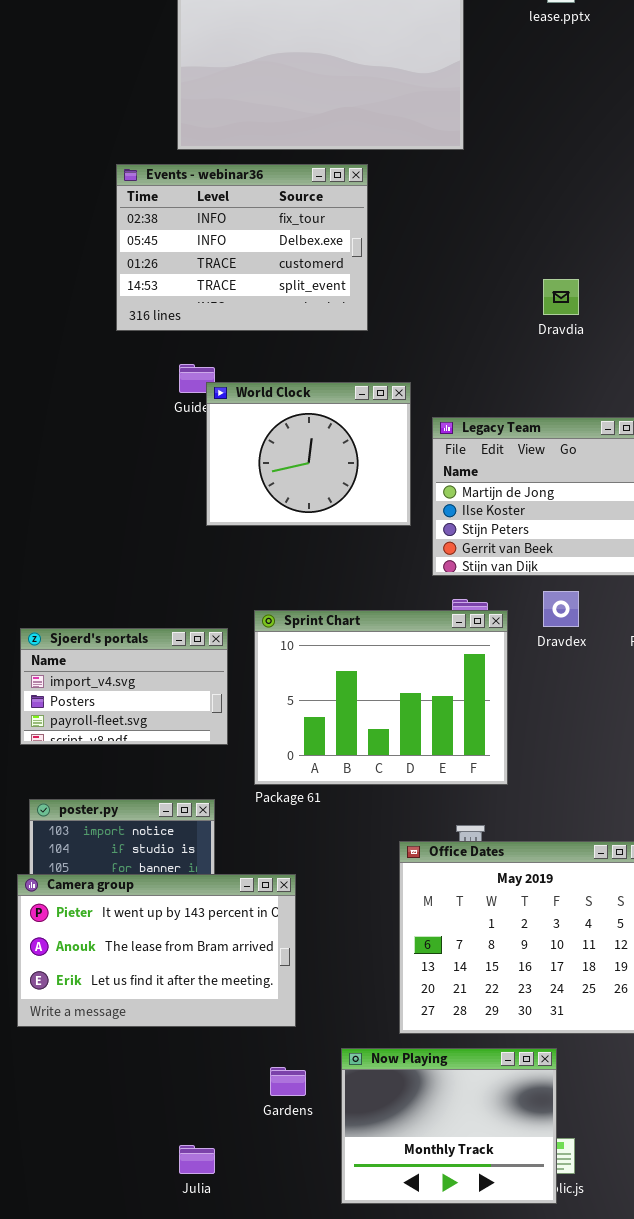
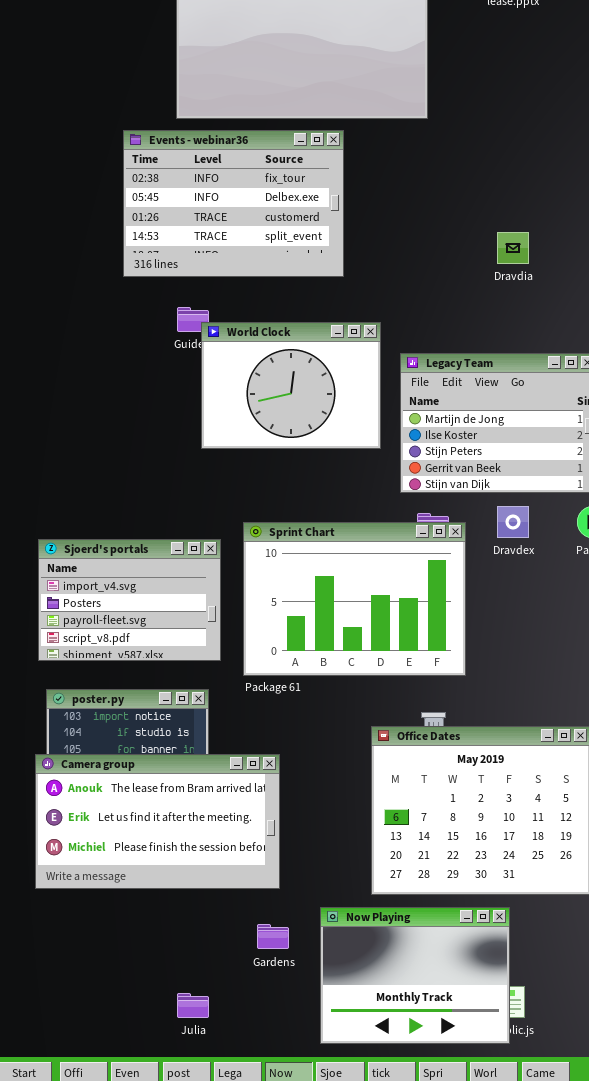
Sjoerd's portals: [20,628,228,745] -> [38,539,221,661], resized
Camera group: [17,874,296,1027] -> [35,754,280,889], scrolled down 1 row

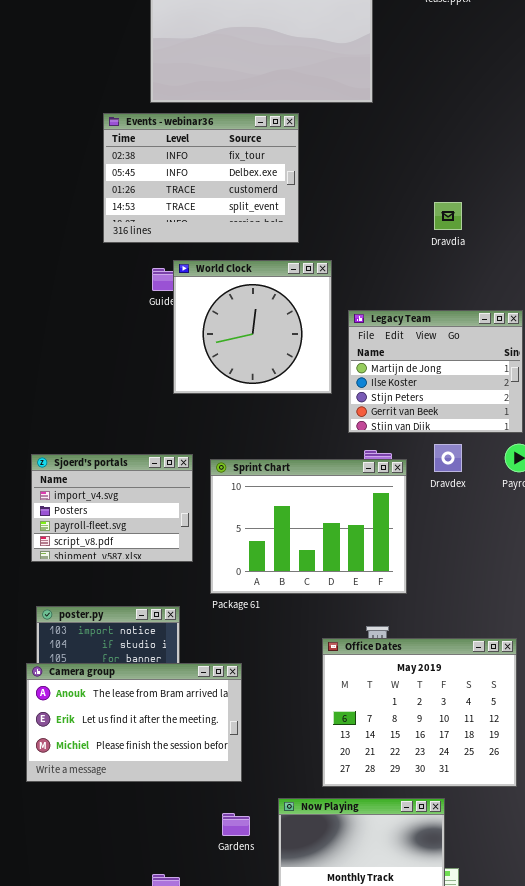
World Clock: [201,322,381,449] -> [173,260,332,394], resized
Sjoerd's portals: [38,539,221,661] -> [31,454,193,562], moved

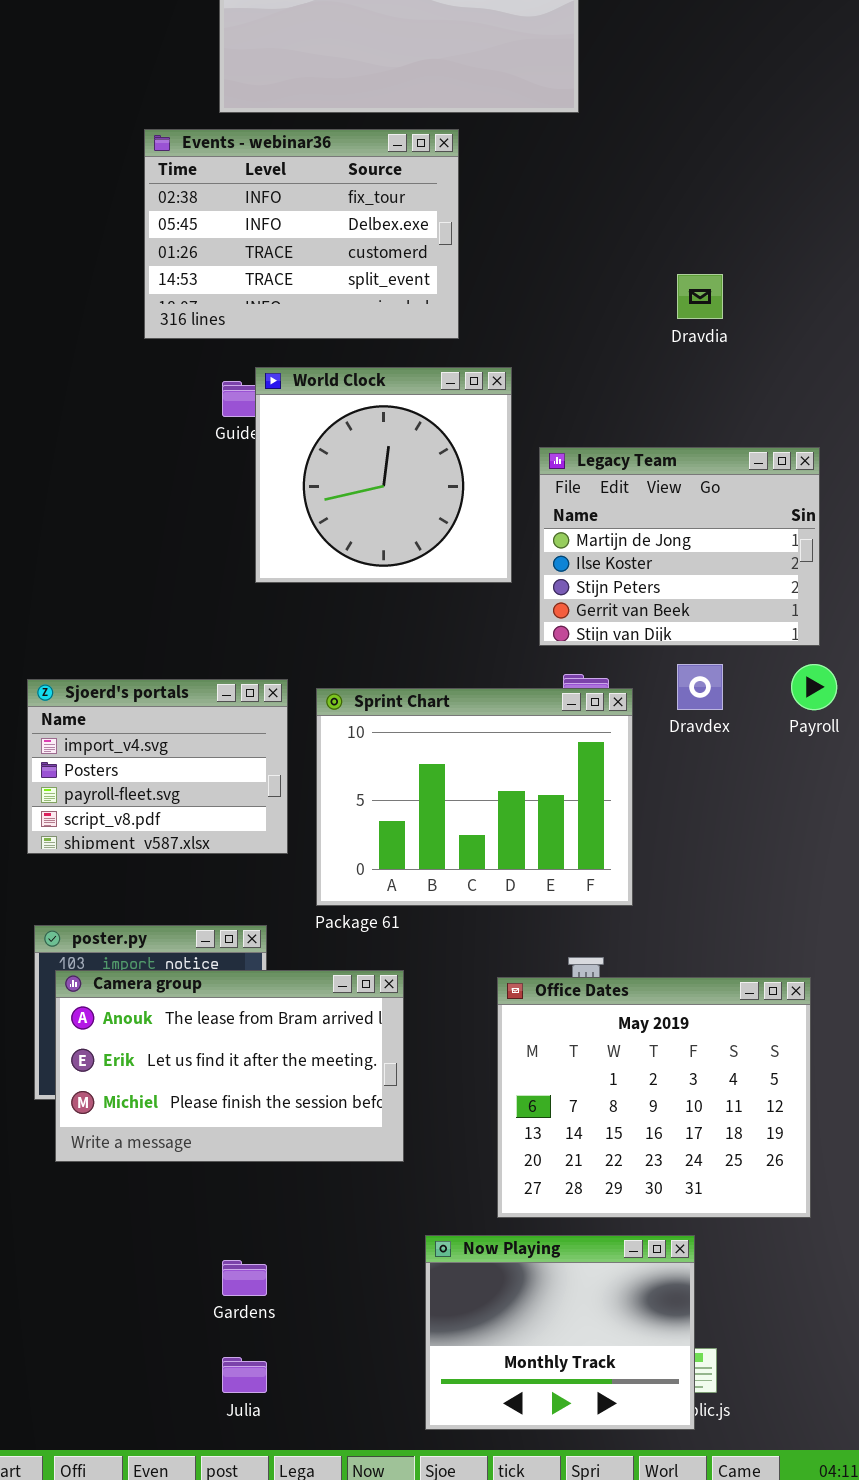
Camera group: [26,663,242,782] -> [55,970,404,1162], moved
Gardens: [222,813,250,836] -> [222,1260,267,1296], moved

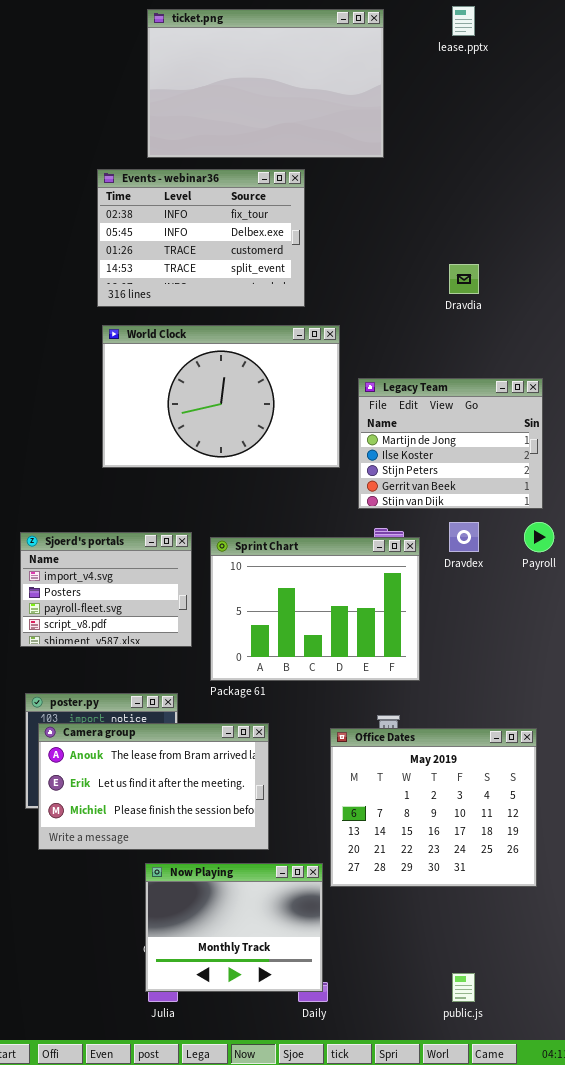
World Clock: [255,367,512,583] -> [102,325,340,468], resized
Now Playing: [425,1235,695,1430] -> [145,863,323,992], moved

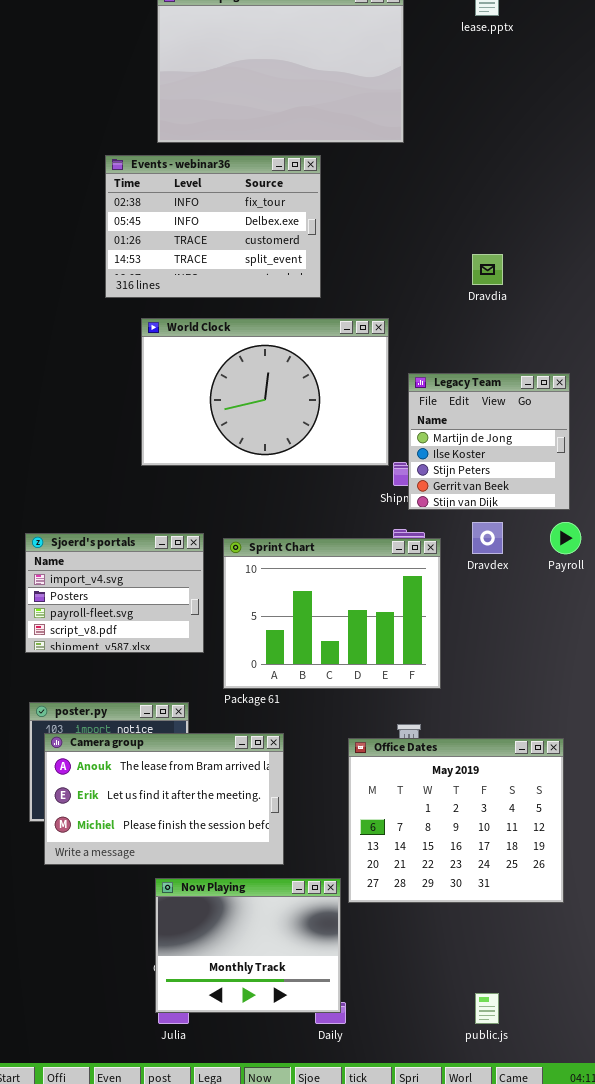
World Clock: [102,325,340,468] -> [141,318,389,466], moved
Legacy Team: [358,378,543,509] -> [408,373,570,510], resized

